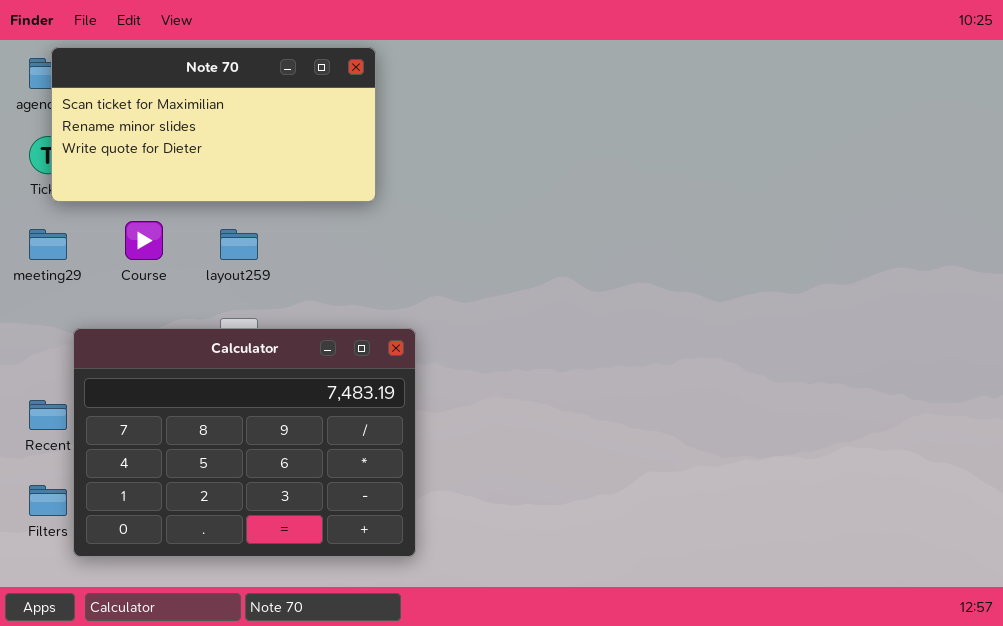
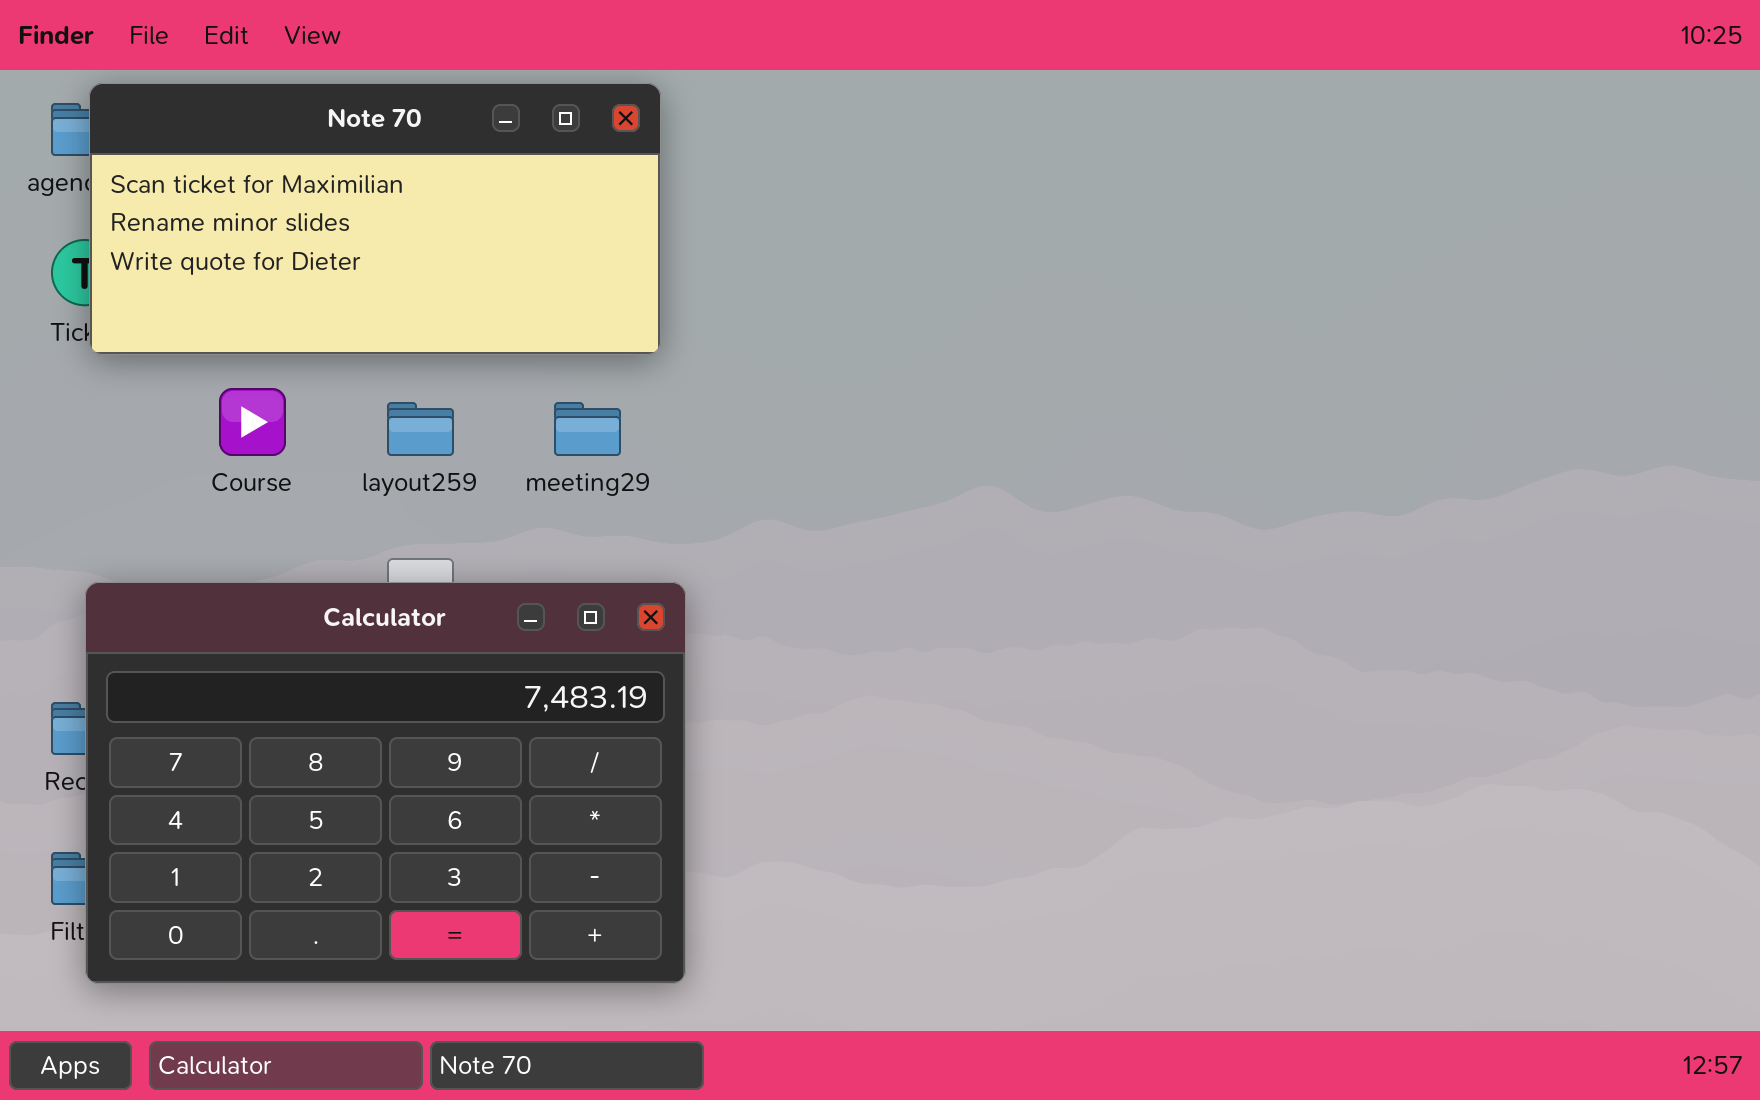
meeting29: [29,229,67,260] -> [554,402,621,456], moved
Calculator: [73,328,416,557] -> [85,582,686,984], moved

